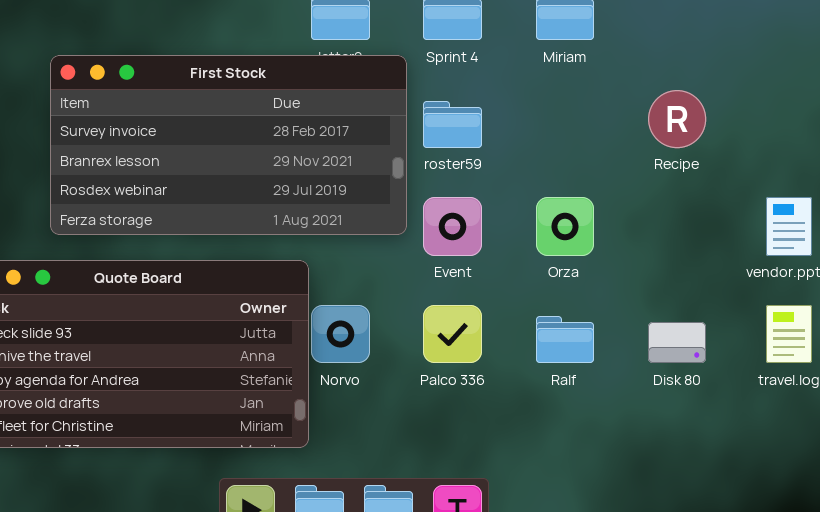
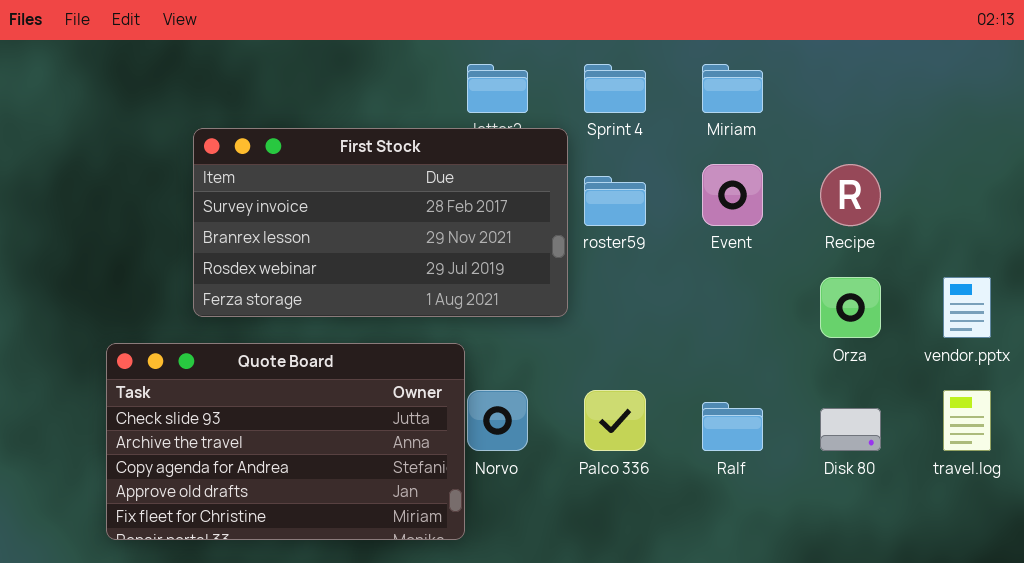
Event: [423,197,482,256] -> [702,164,763,226], moved
Orza: [536,197,594,256] -> [820,277,881,338], moved

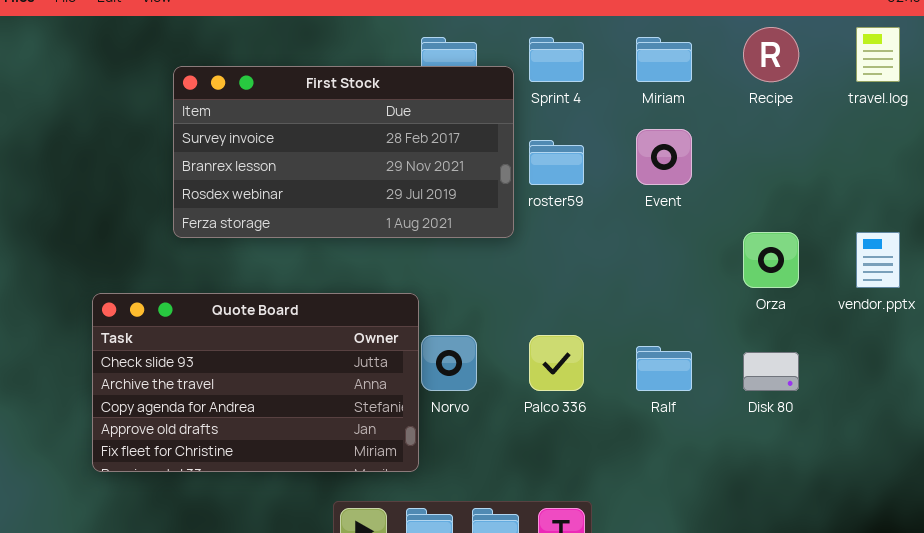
First Stock: [193,128,568,317] -> [173,66,514,238], moved
Recipe: [820,164,881,226] -> [743,27,799,82], moved
travel.log: [943,390,991,451] -> [856,27,900,82], moved

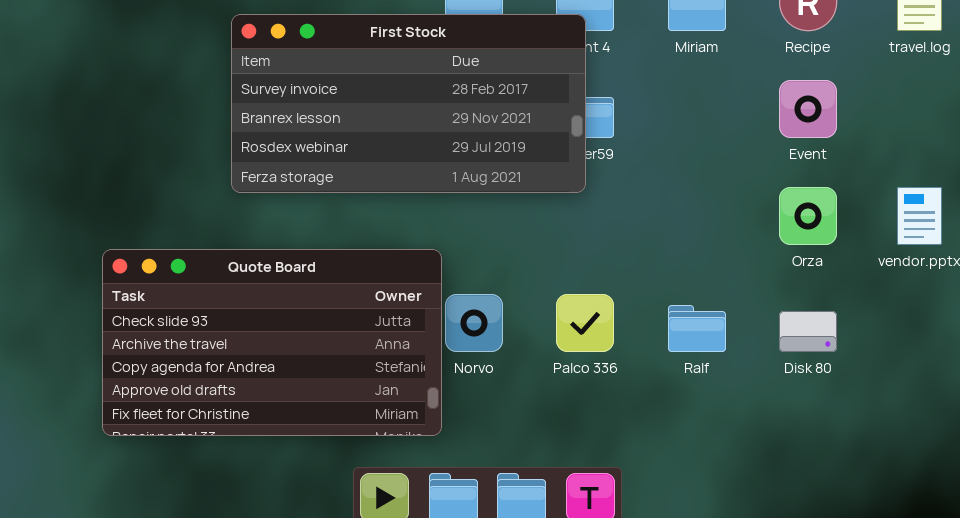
First Stock: [173,66,514,238] -> [231,14,586,193], moved
Event: [636,129,692,185] -> [779,80,837,138], moved

